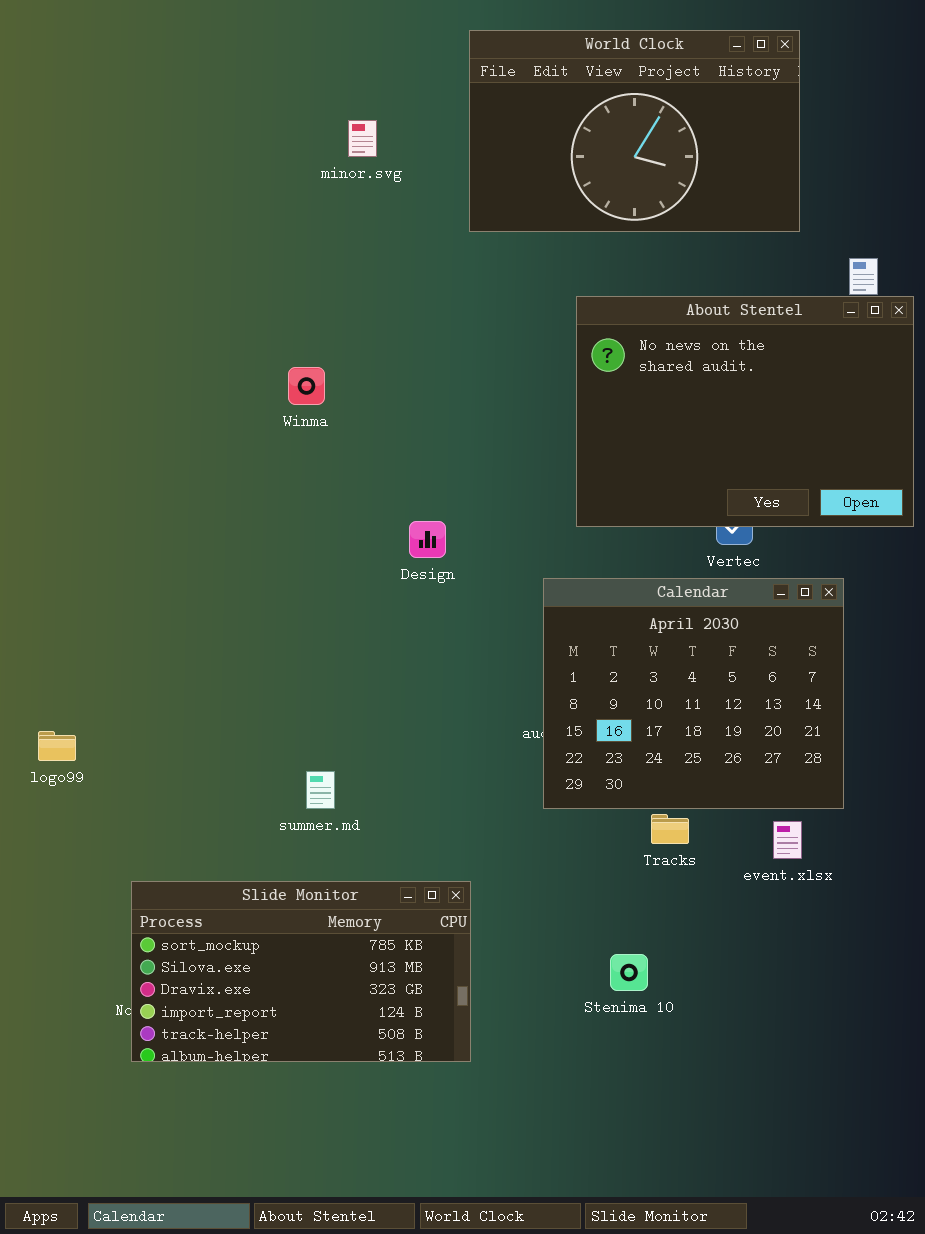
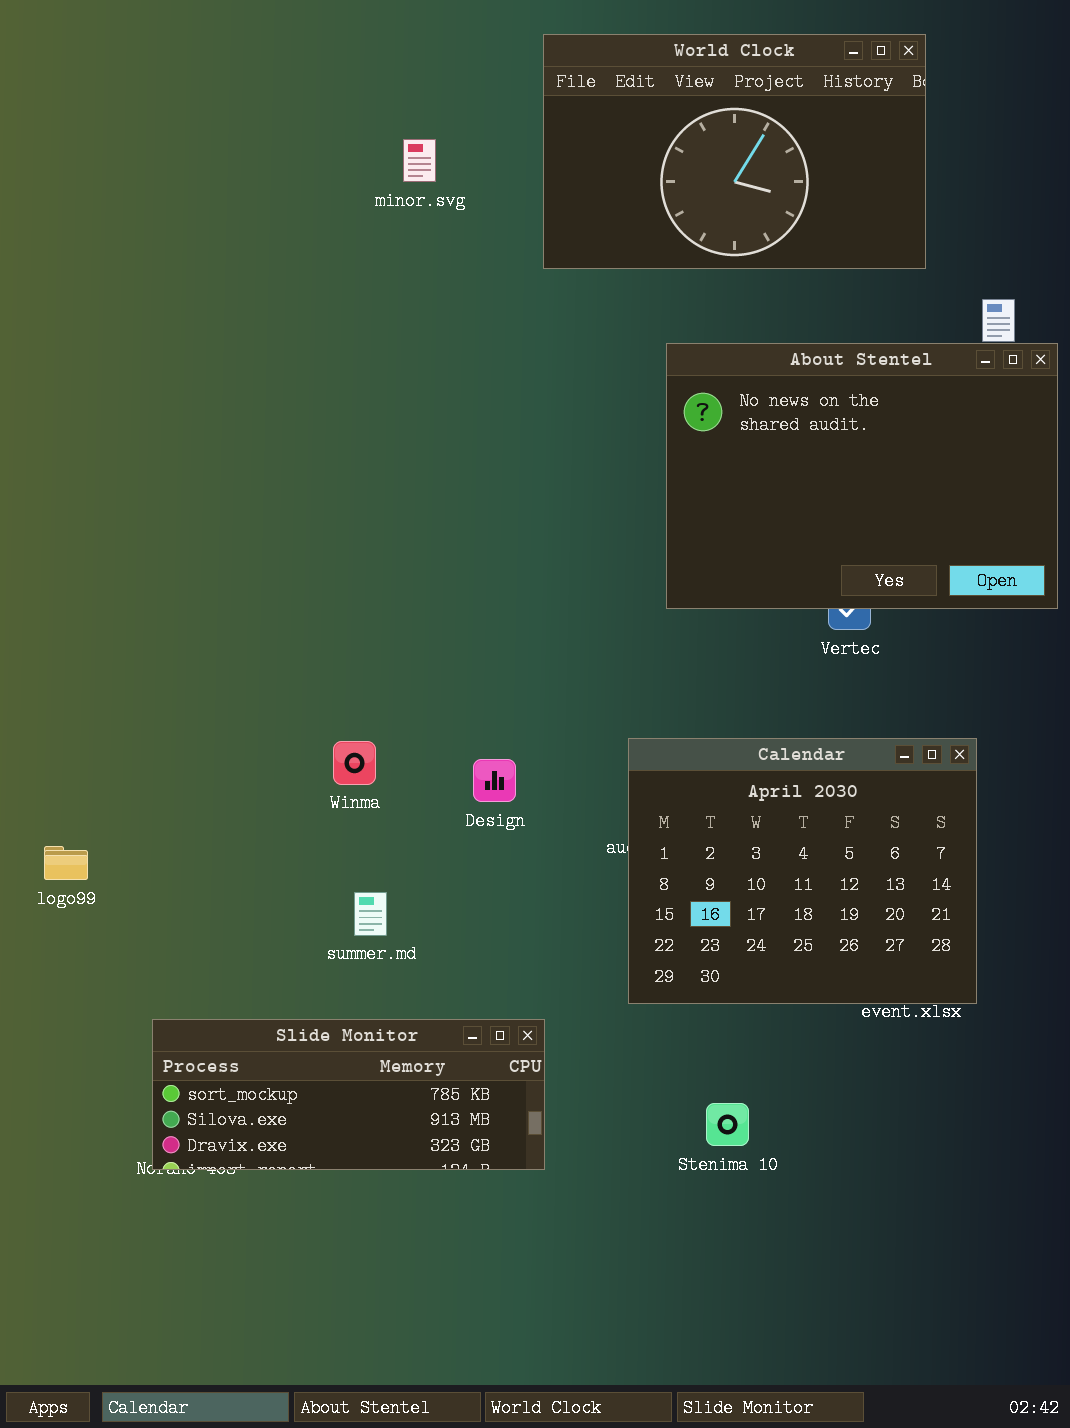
Winma: [288,367,325,405] -> [333,741,376,785], moved
Design: [409,521,446,558] -> [473,759,516,802], moved
Calendar: [543,578,844,809] -> [628,738,977,1004], moved
Slide Monitor: [131,881,471,1062] -> [152,1019,545,1170], resized

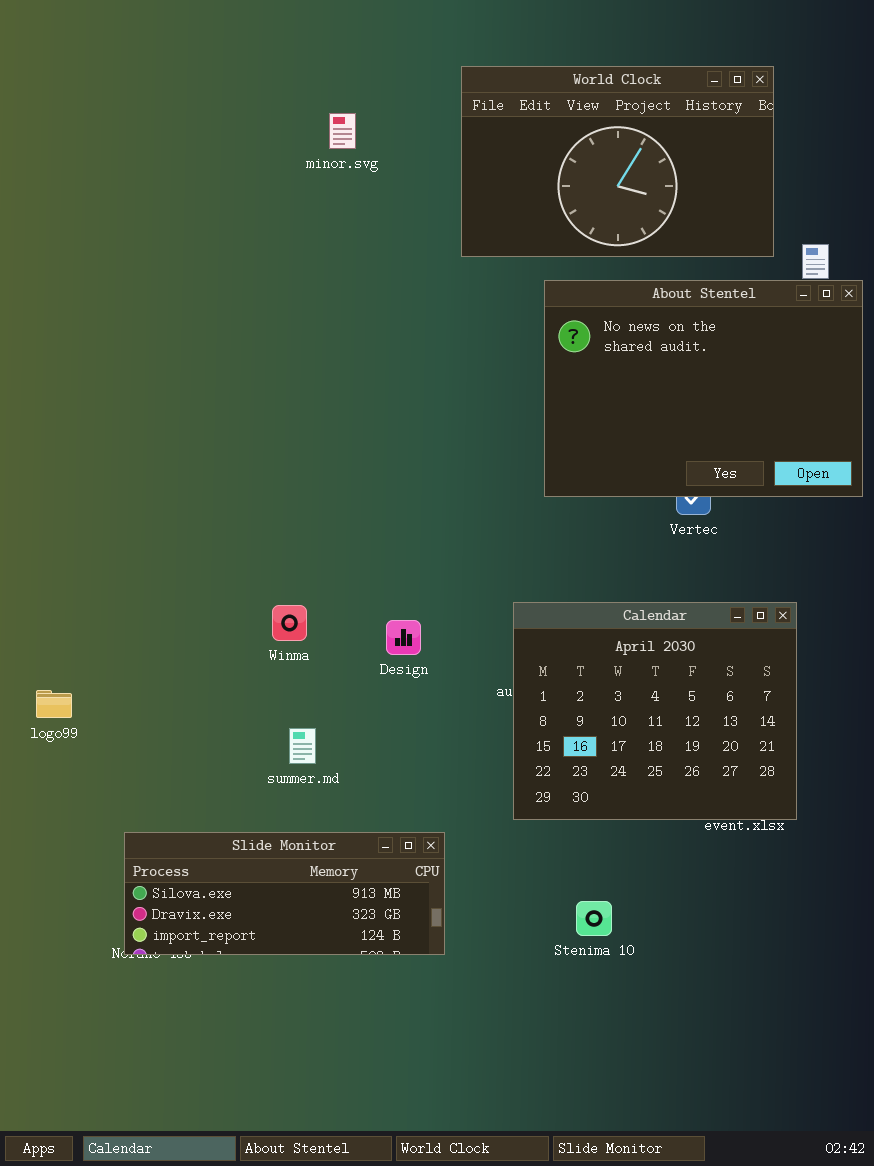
World Clock: [543,34,926,269] -> [461,66,774,257], moved
Slide Monitor: [152,1019,545,1170] -> [124,832,445,955], scrolled down 1 row

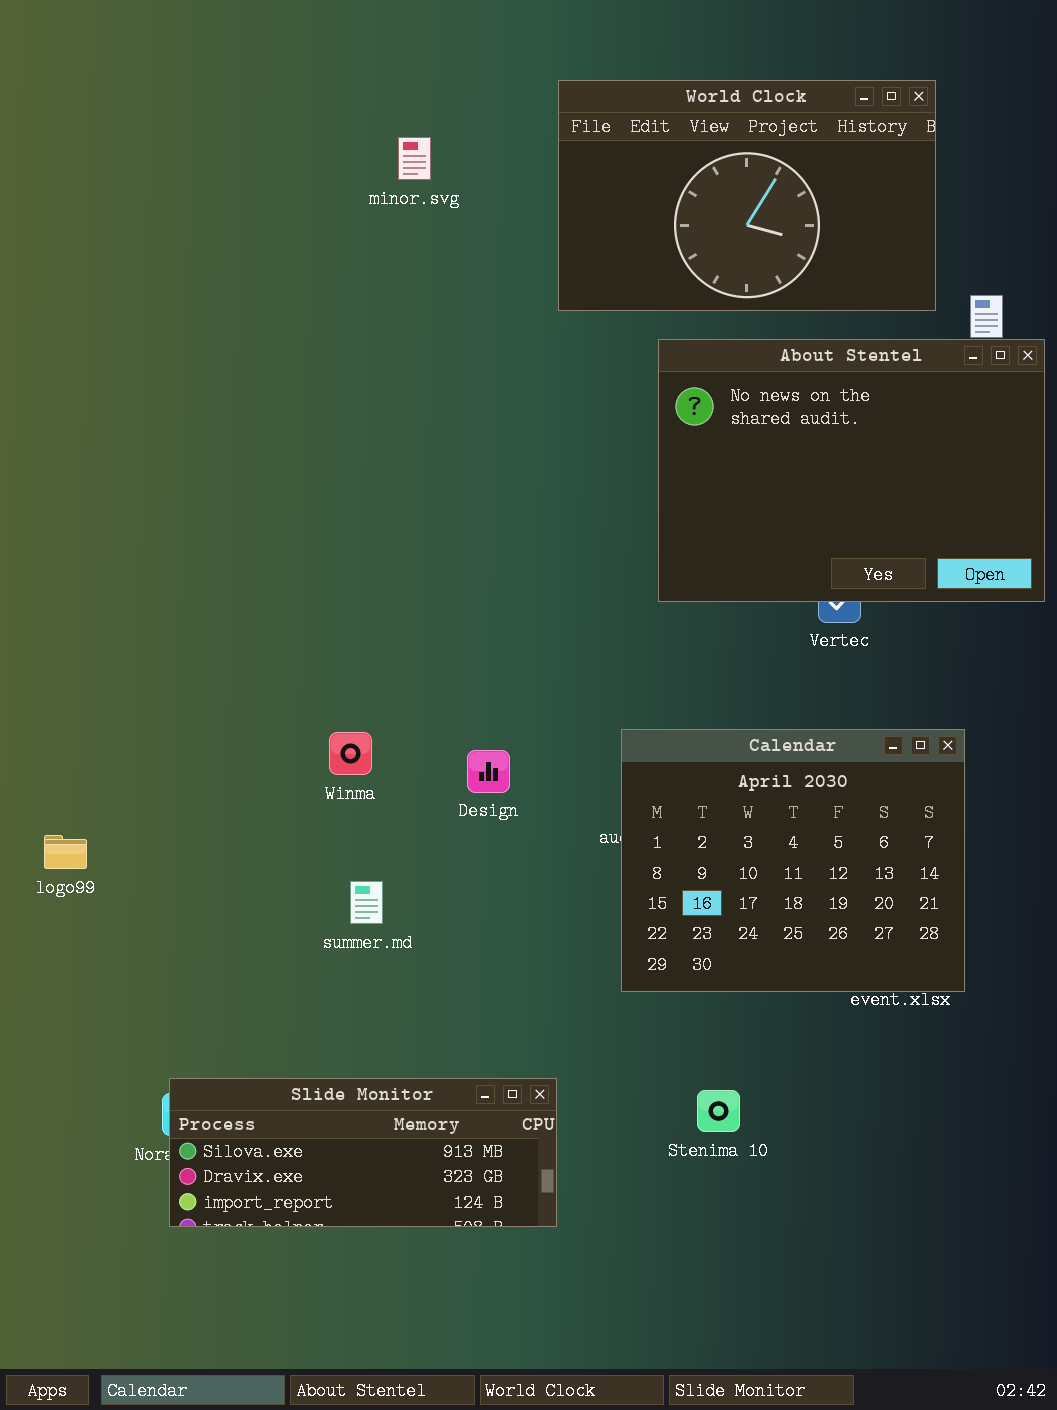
Slide Monitor: [124,832,445,955] -> [169,1078,557,1227], moved

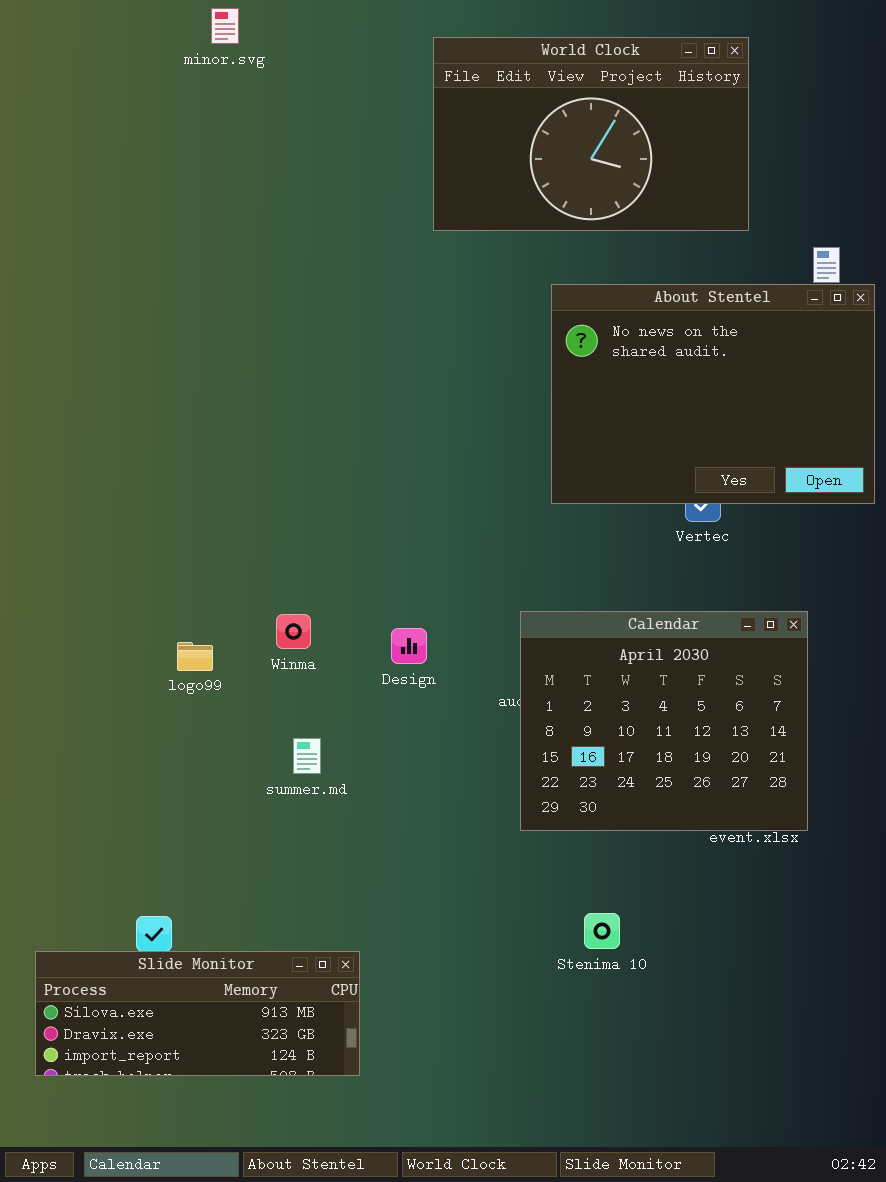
World Clock: [558,80,936,311] -> [433,37,749,231], moved
minor.svg: [398,137,431,180] -> [211,8,239,44], moved
logo99: [44,835,87,869] -> [177,642,213,671], moved
Slide Monitor: [169,1078,557,1227] -> [35,951,360,1076], moved

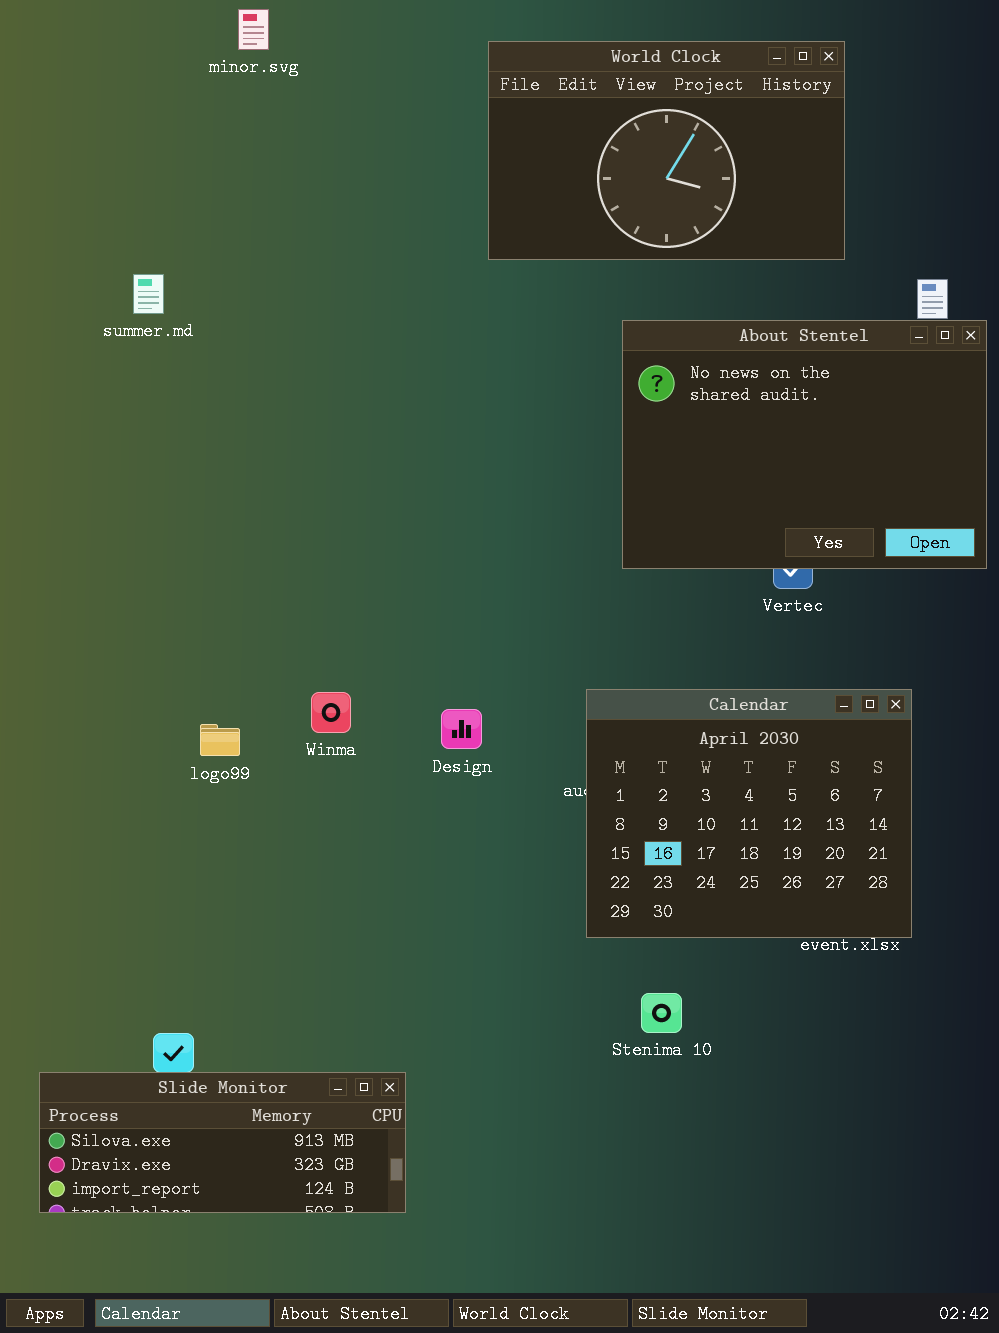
summer.md: [293,738,321,774] -> [133,274,164,314], moved
Stenima 10: [584,913,620,949] -> [641,993,682,1033], moved

